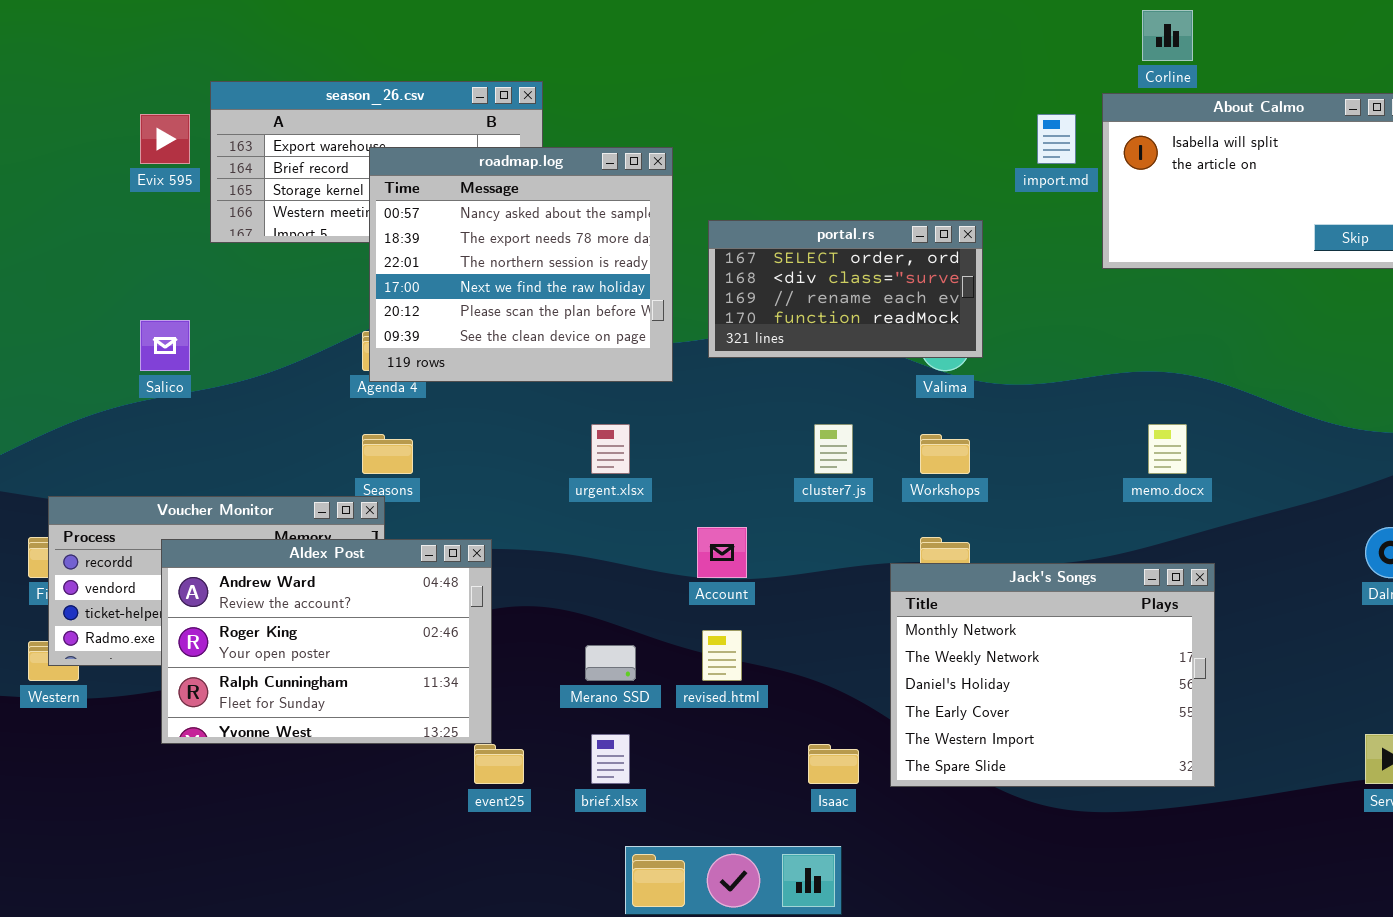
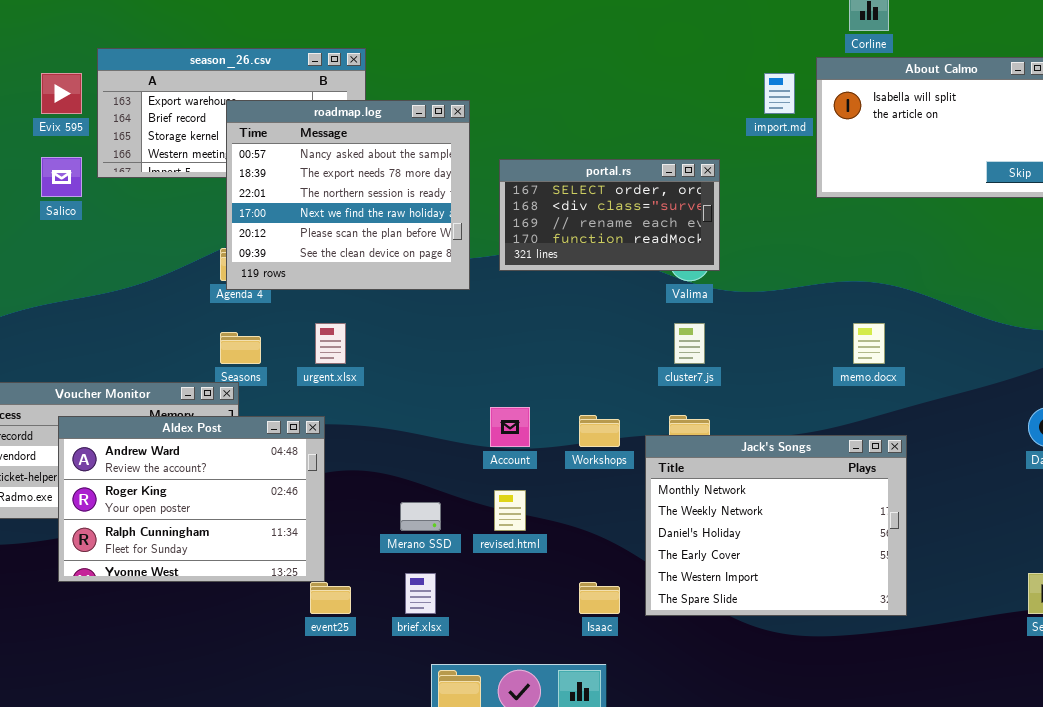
Salico: [140,320,190,371] -> [41,157,82,197], moved
urgent.xlsx: [591,424,630,474] -> [315,323,346,364], moved
cluster7.js: [814,424,853,474] -> [674,323,705,364], moved
Workshops: [920,434,970,474] -> [579,415,620,447], moved

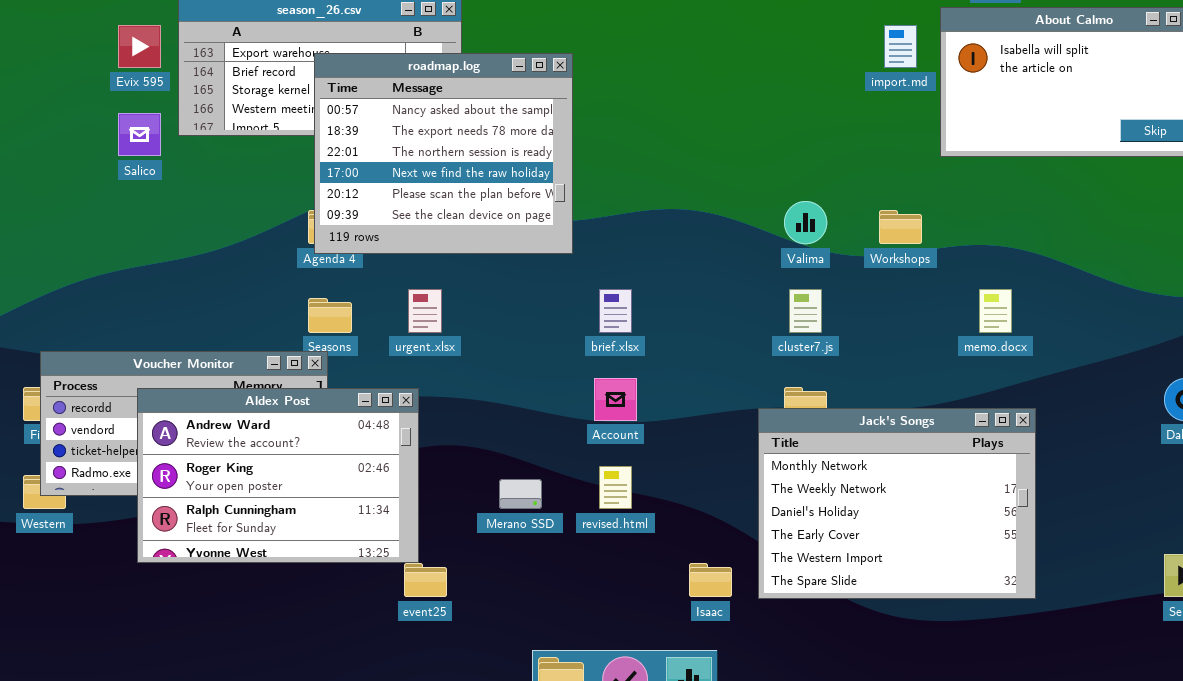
portal.rs: [499,159,720,271] -> none, closed
Workshops: [579,415,620,447] -> [879,210,922,244], moved
brief.xlsx: [405,573,436,614] -> [599,289,632,333], moved

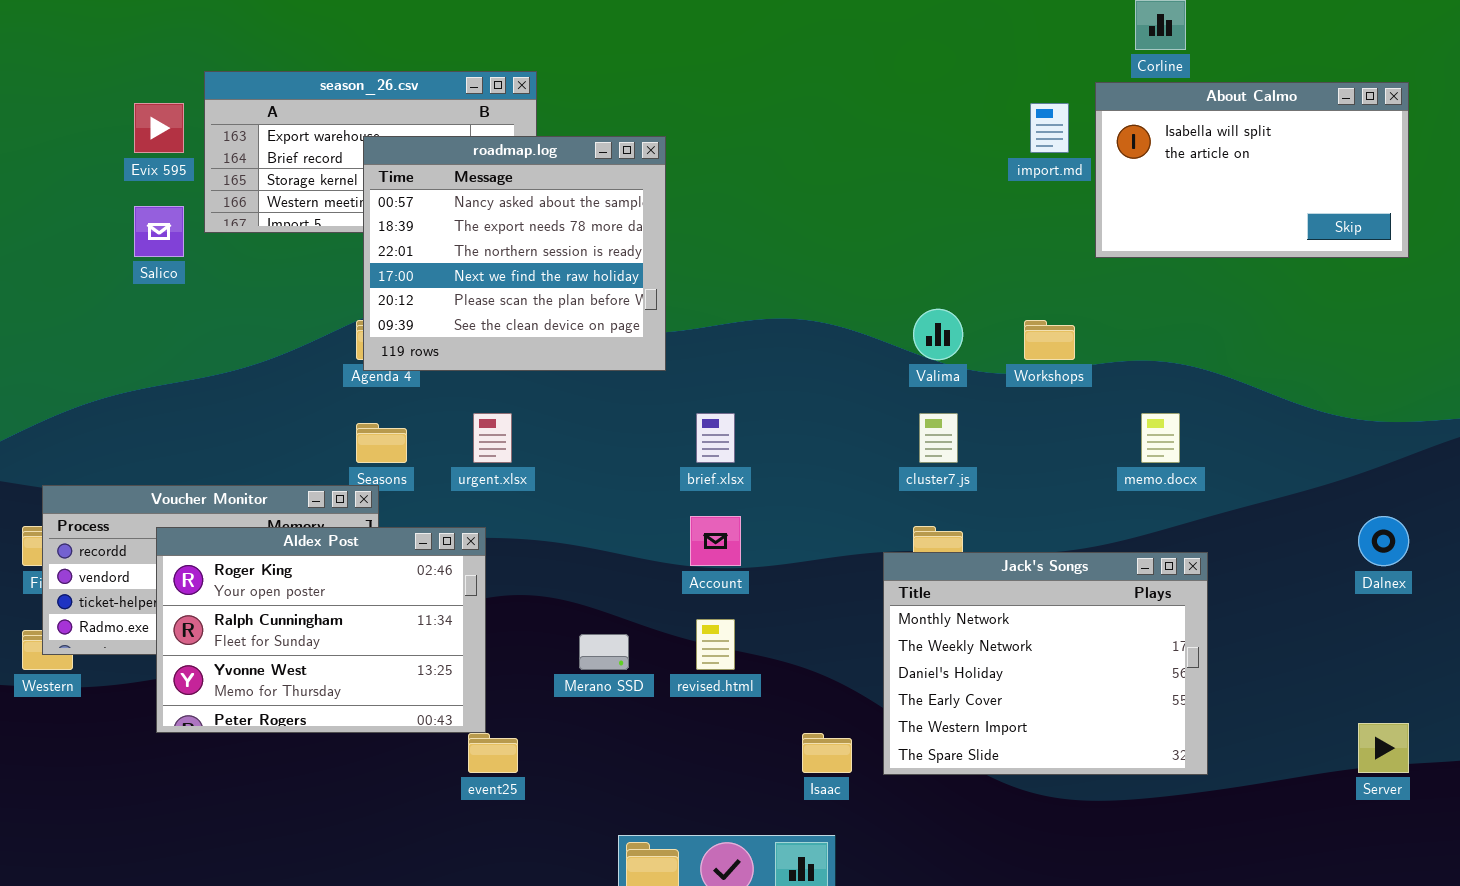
Aldex Post: [137,388,419,563] -> [156,527,486,733], scrolled down 1 row

